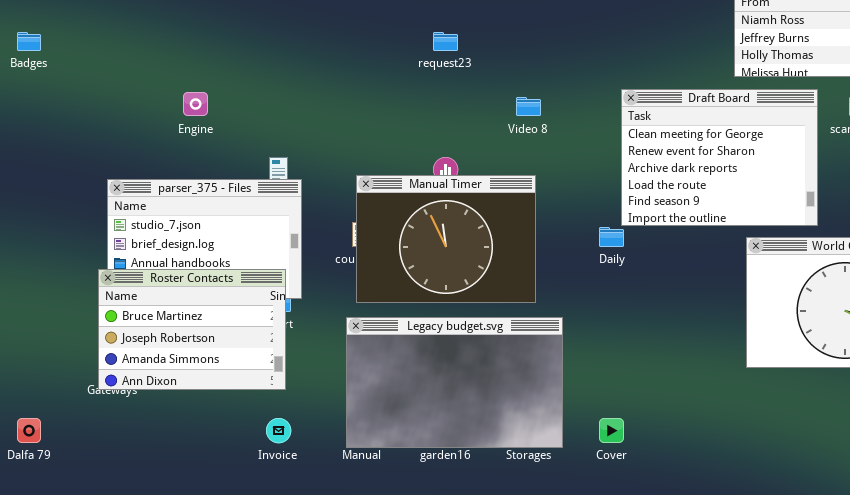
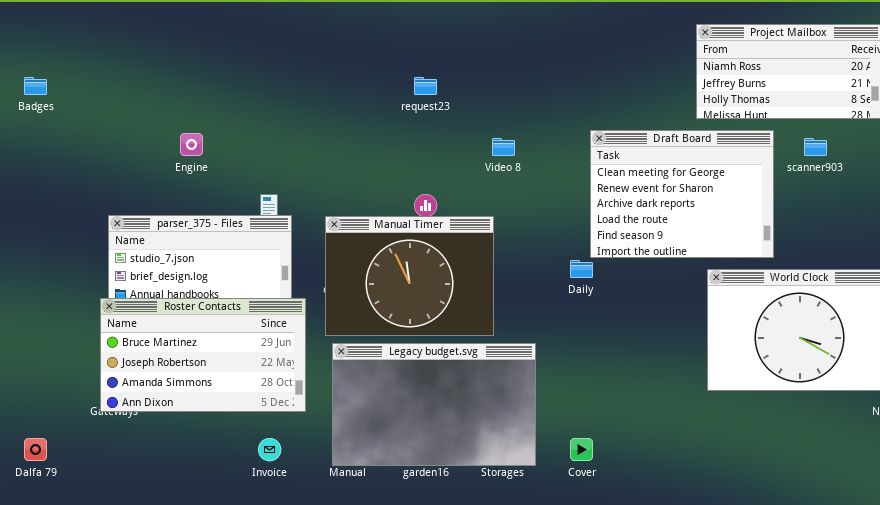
Manual Timer: [356,175,536,303] -> [325,216,494,336], moved
Roster Contacts: [98,269,286,390] -> [100,298,306,412], resized

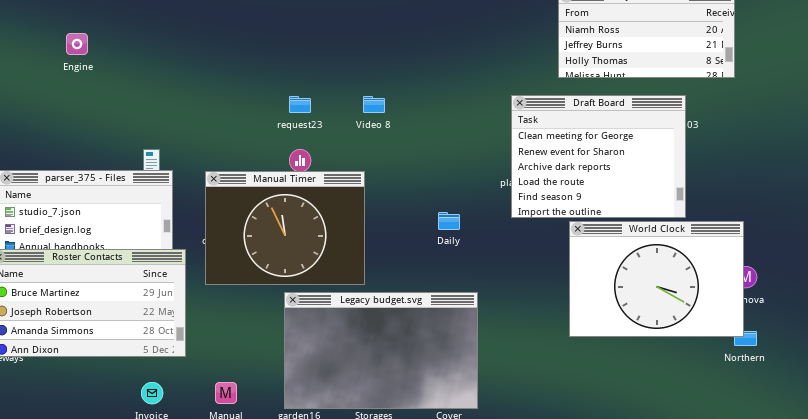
request23: [414,77,437,95] -> [289,96,311,113], moved
Draft Board: [590,130,774,258] -> [511,95,686,218], moved
Engine: [180,133,203,156] -> [66,33,88,55], moved
Legacy budget.svg: [332,343,536,466] -> [284,292,478,409], moved

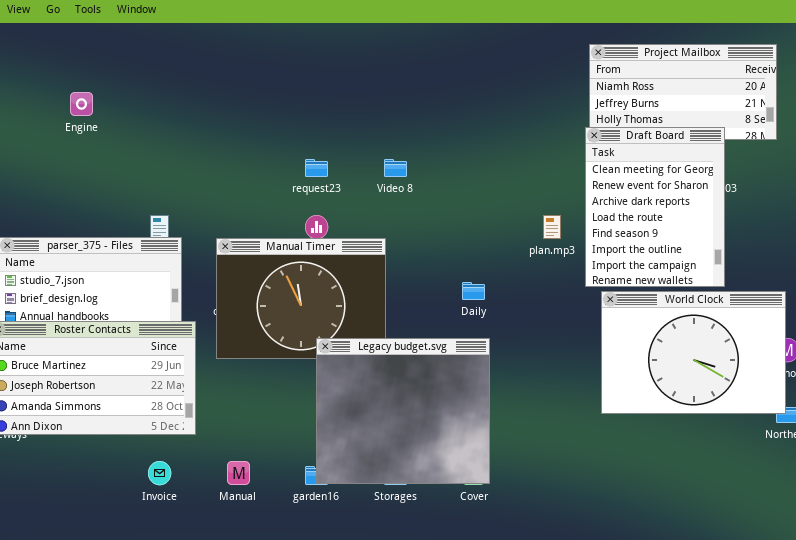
Draft Board: [511,95,686,218] -> [585,127,725,287], resized
Legacy budget.svg: [284,292,478,409] -> [316,338,490,484], moved, resized

